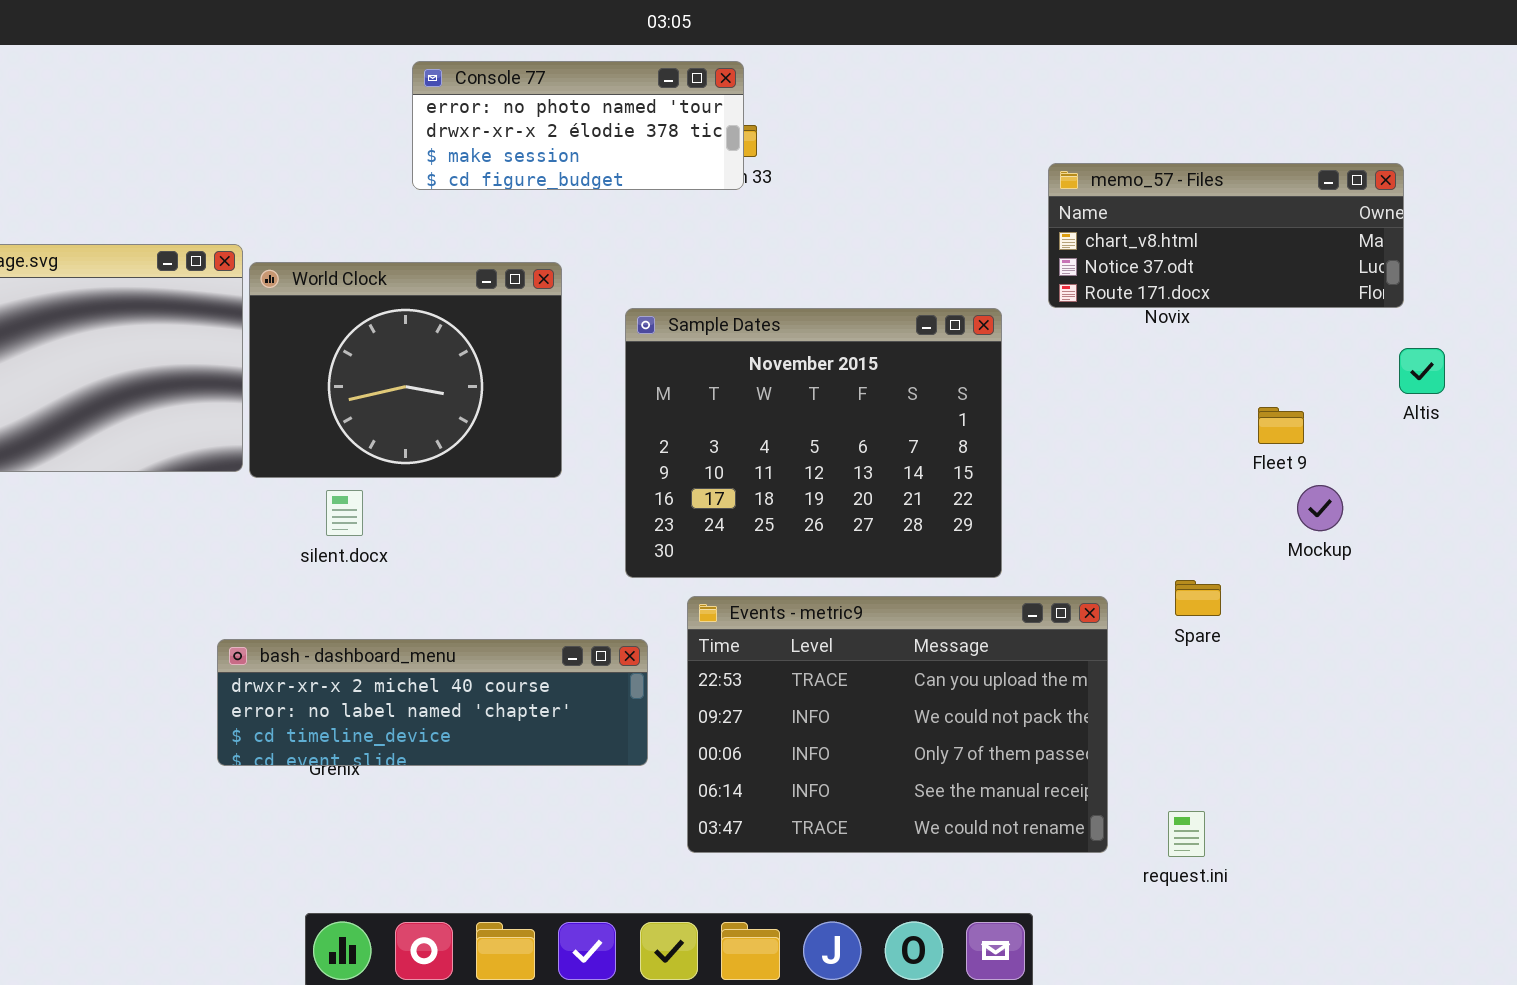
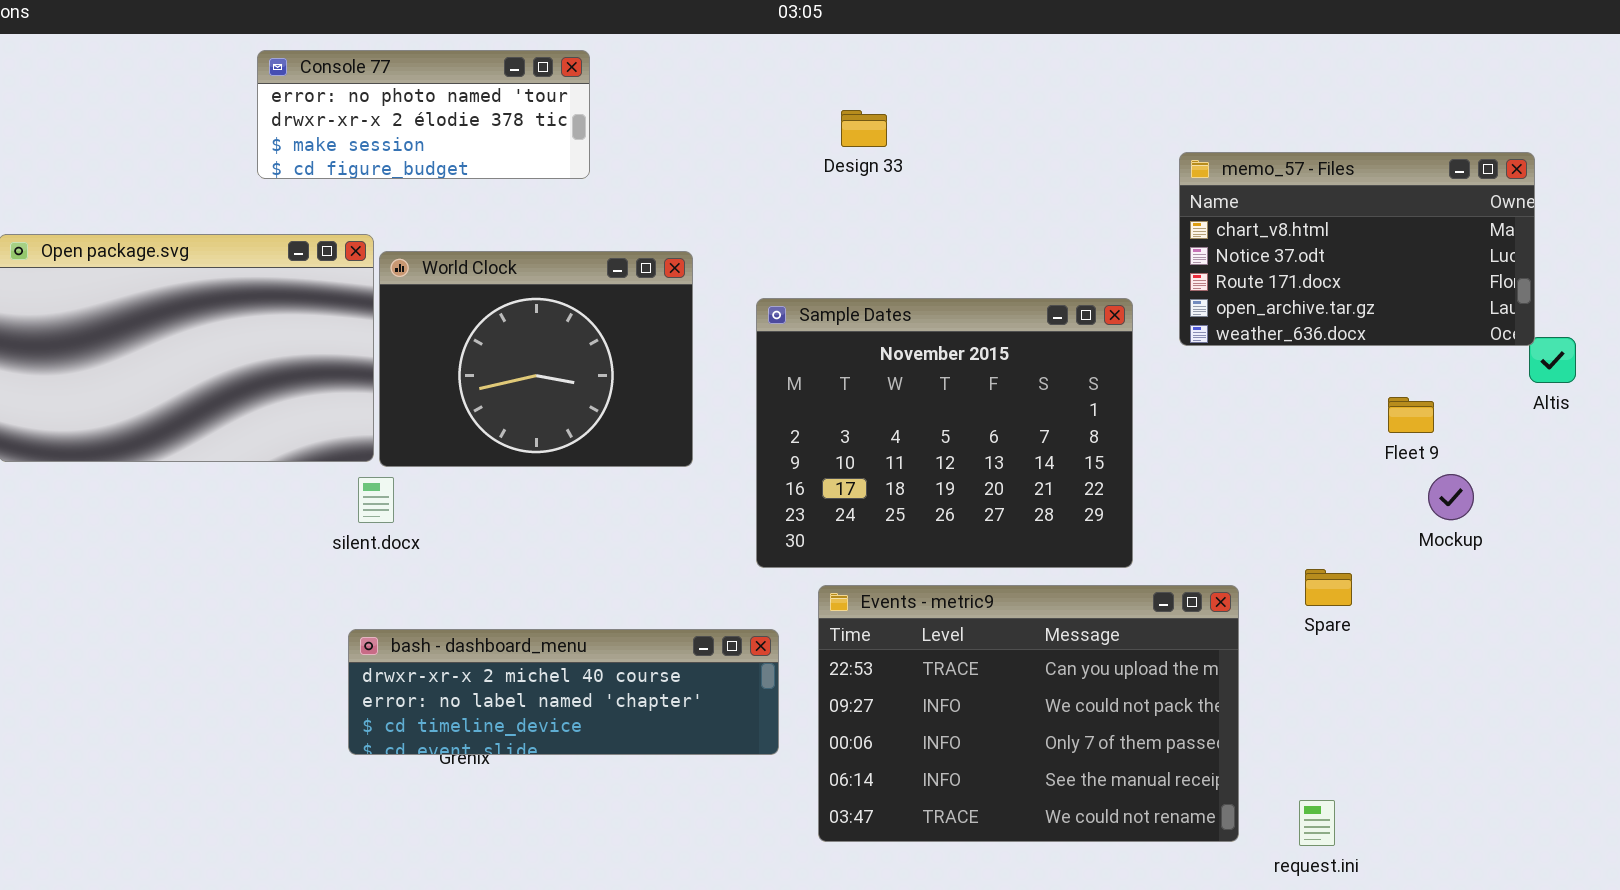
Console 77: [412,61,744,190] -> [257,50,590,179], moved
memo_57 - Files: [1048,163,1404,308] -> [1179,152,1535,346], resized
silent.docx: [326,490,363,536] -> [358,477,394,523], moved

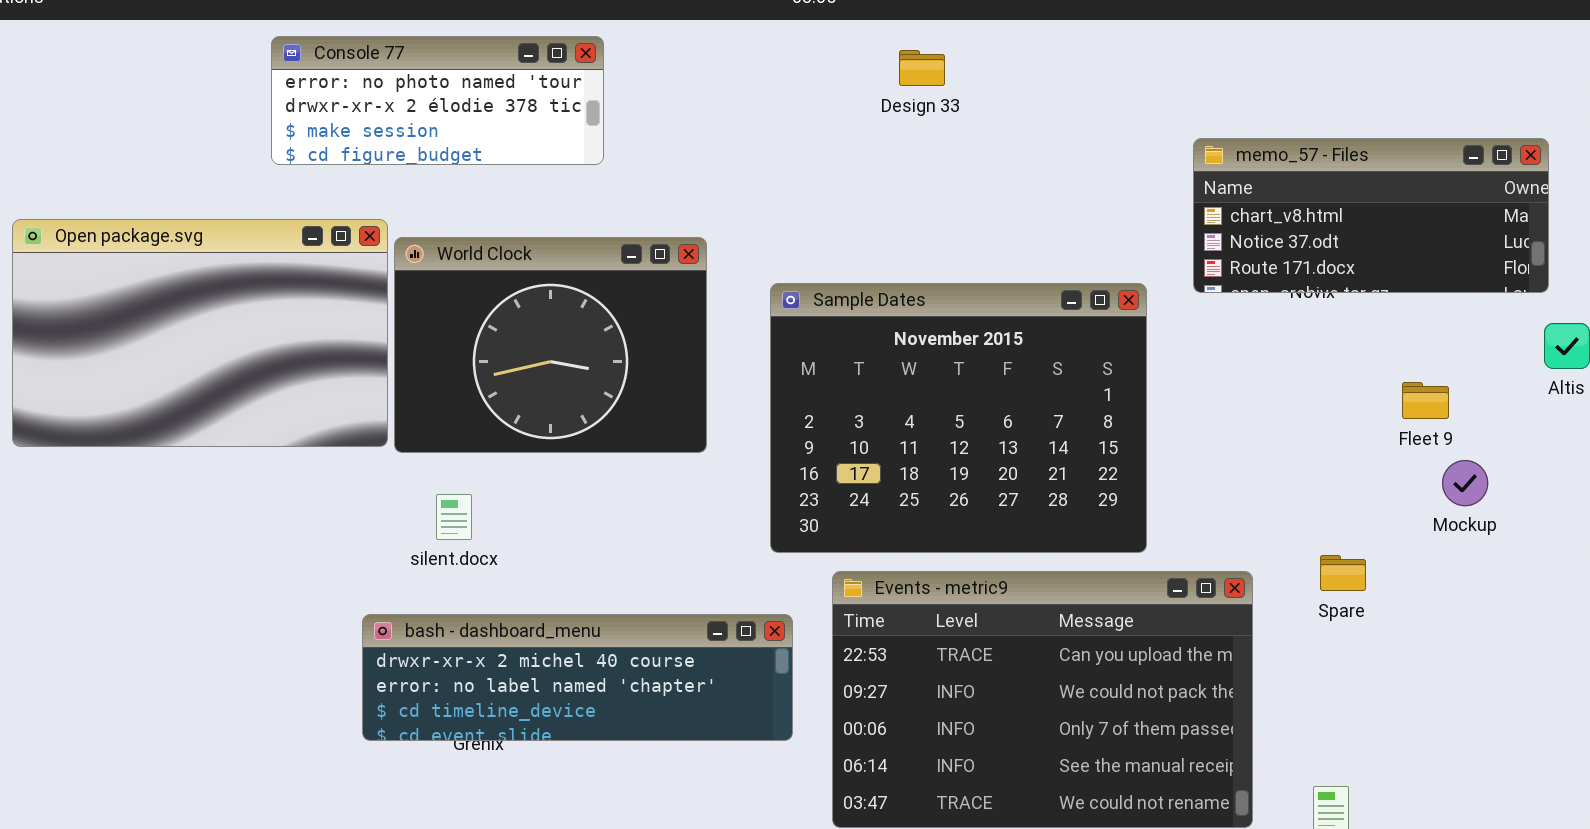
Design 33: [841,110,887,147] -> [899,50,945,86], moved
memo_57 - Files: [1179,152,1535,346] -> [1193,138,1549,293], resized
silent.docx: [358,477,394,523] -> [436,494,472,540], moved

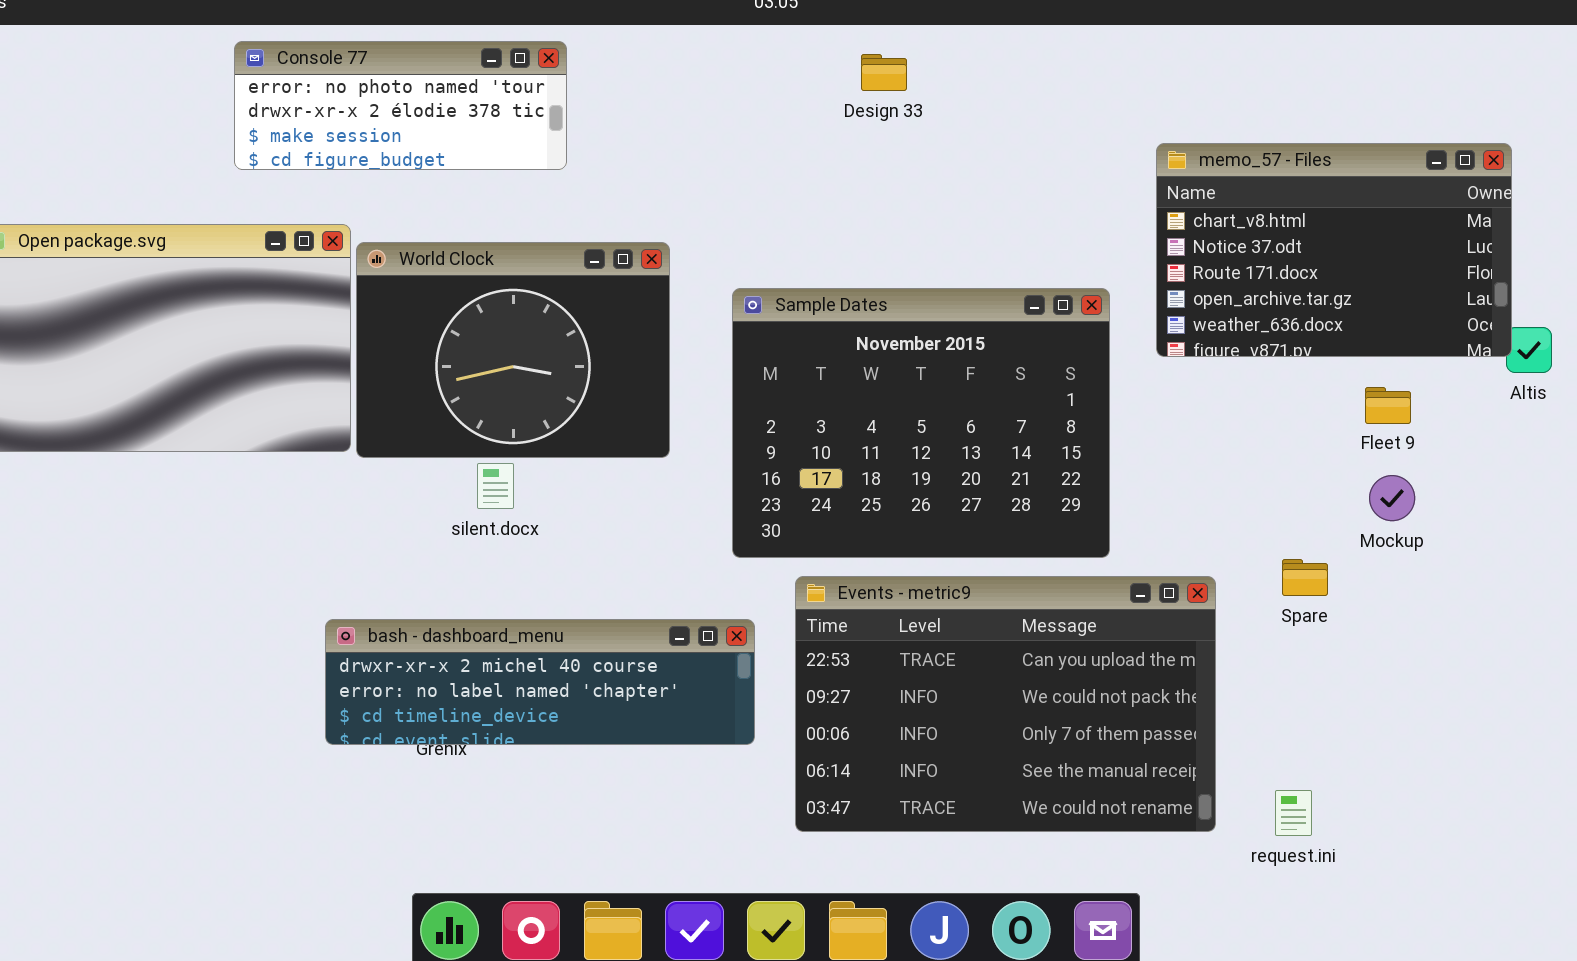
memo_57 - Files: [1193,138,1549,293] -> [1156,143,1512,357], resized
Mockup: [1442,460,1488,506] -> [1369,475,1415,521], moved
silent.docx: [436,494,472,540] -> [477,463,514,509], moved

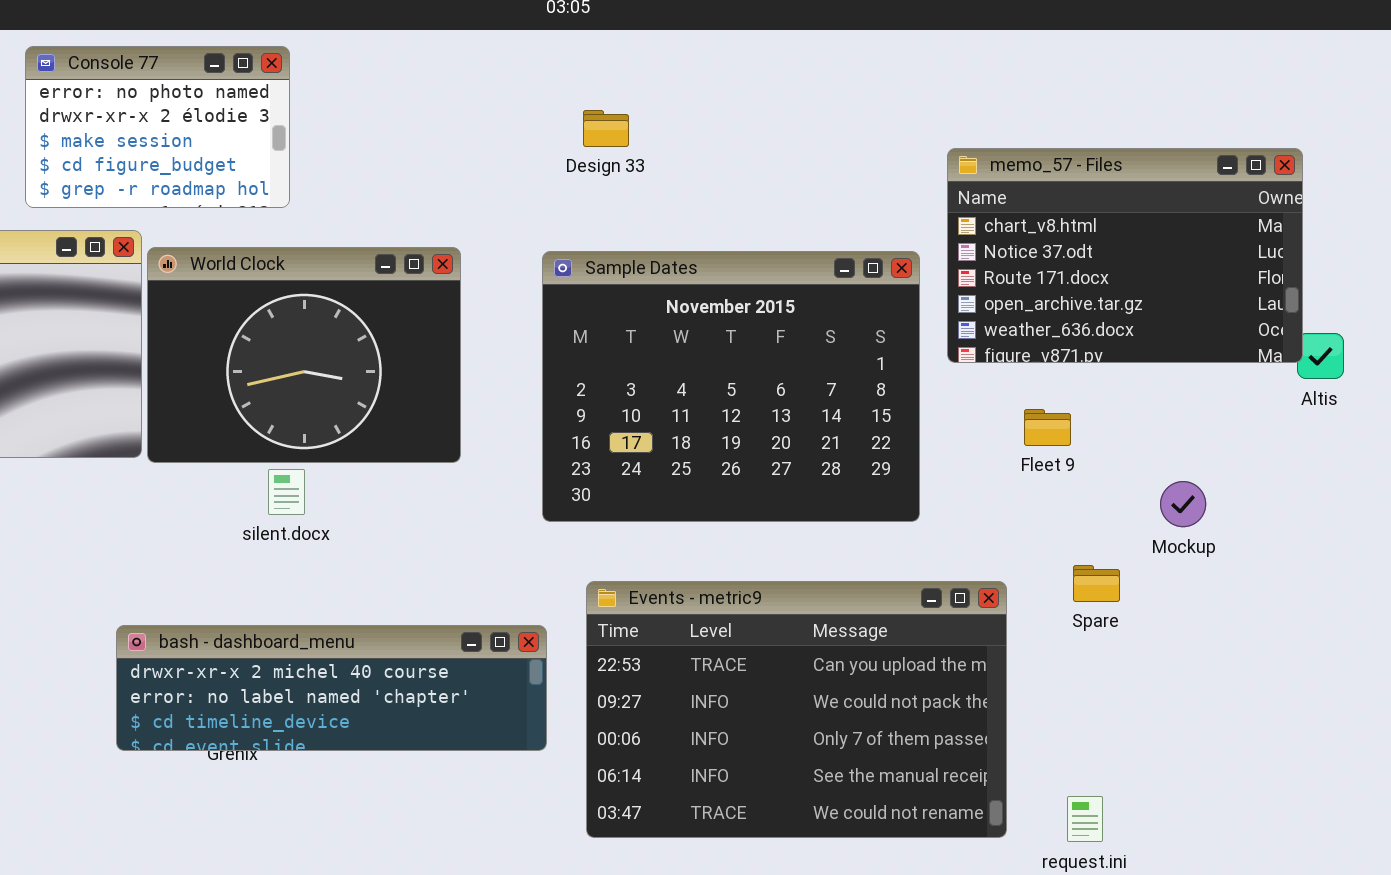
Console 77: [234,41,567,170] -> [25,46,290,208], resized
Design 33: [861,54,907,91] -> [583,110,629,147], moved
Sample Dates: [732,288,1110,558] -> [542,251,920,522], moved
Fleet 9: [1365,387,1411,424] -> [1024,409,1071,446], moved

